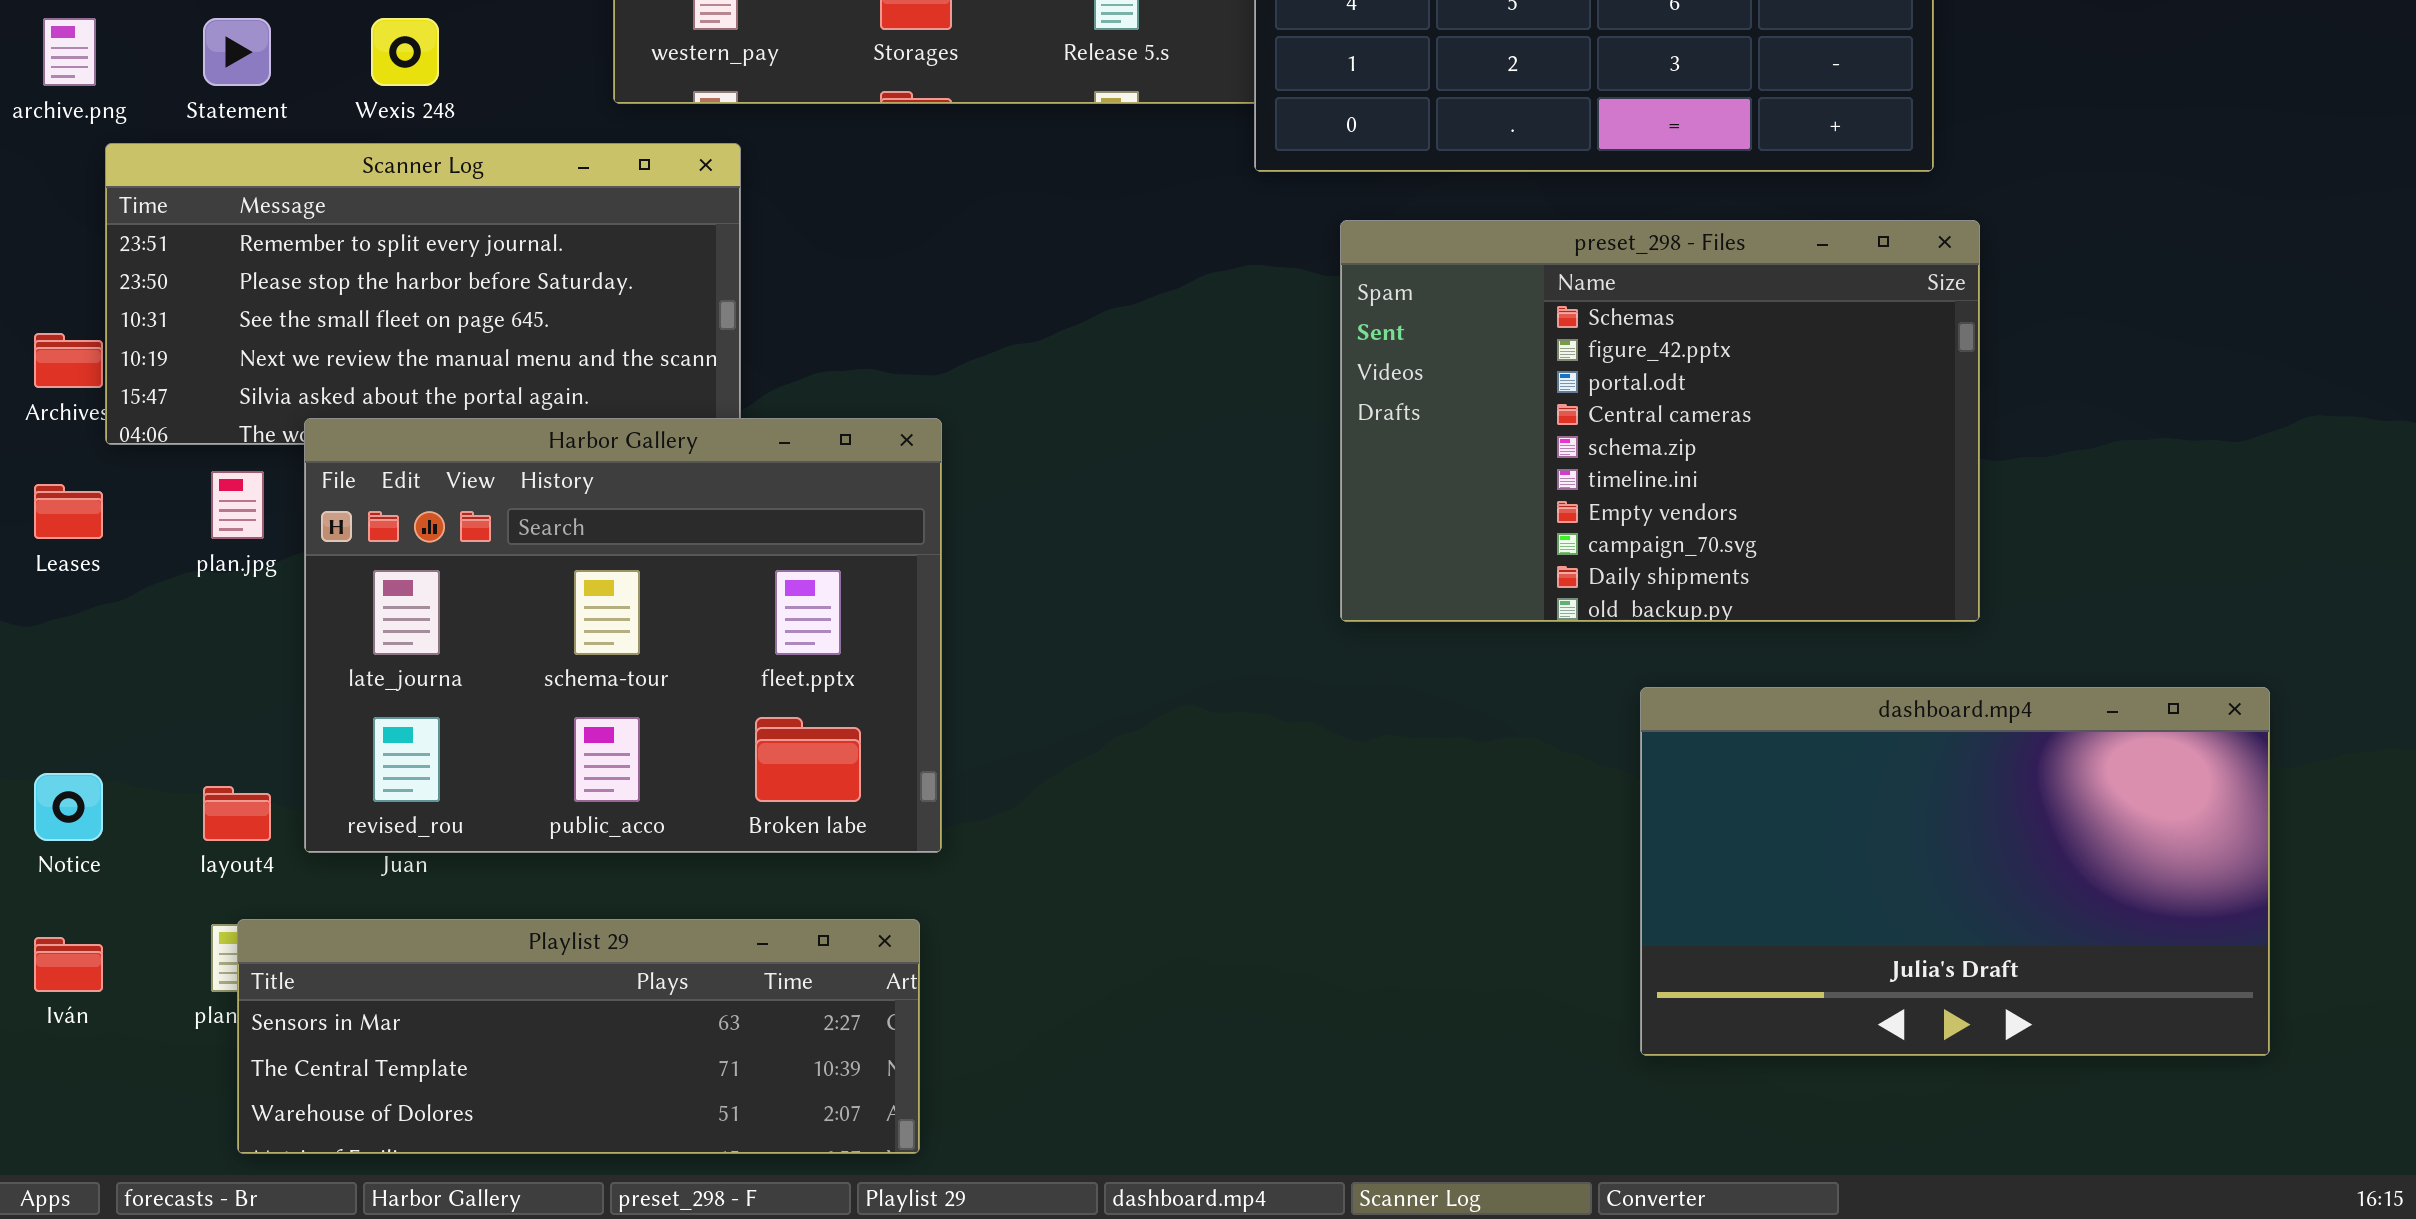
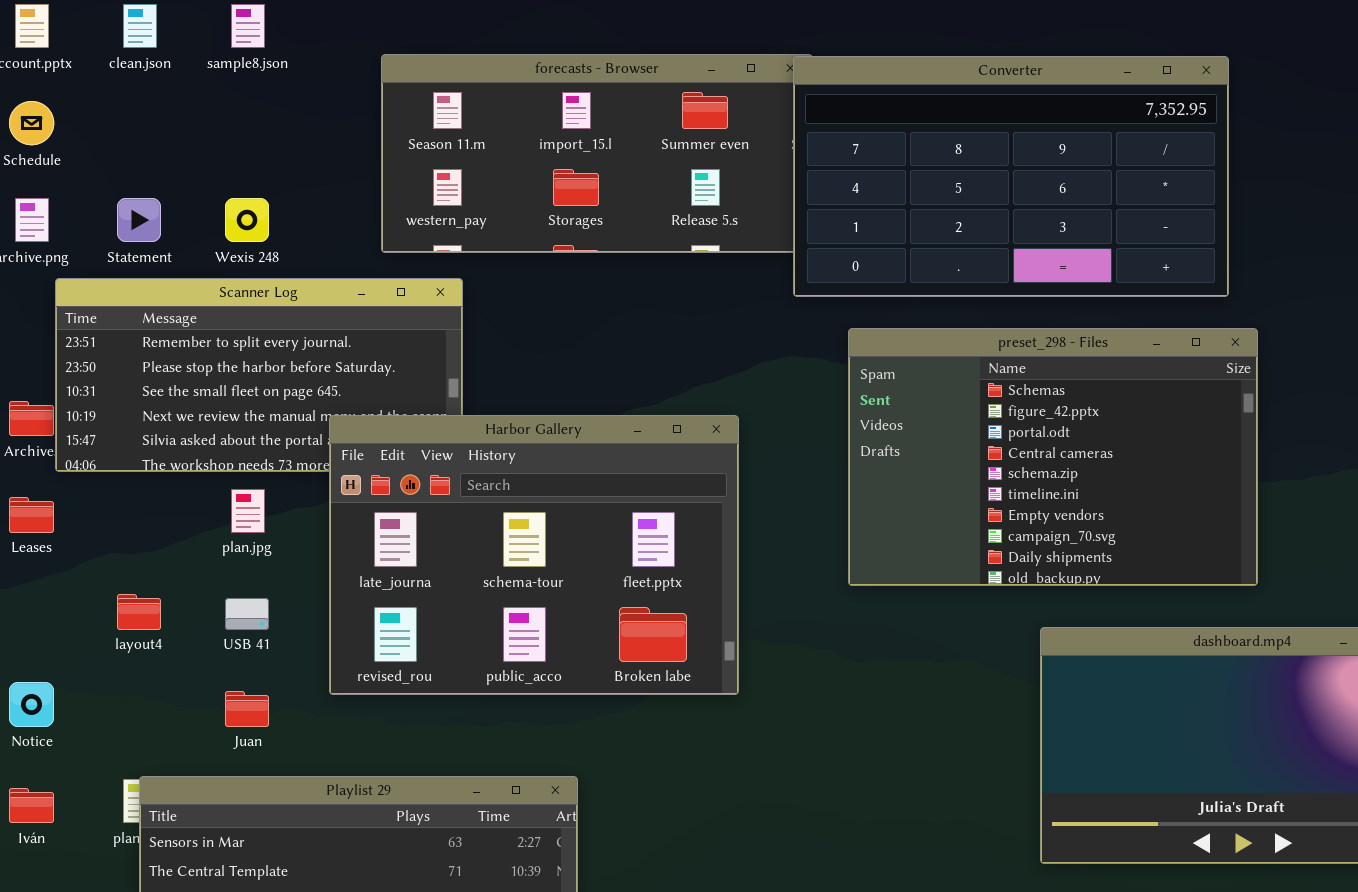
Harbor Gallery: [304,418,942,853] -> [329,415,739,695], moved
plan.jpg: [211,471,264,539] -> [231,489,265,533], moved
layout4: [203,786,271,841] -> [117,594,161,630], moved

